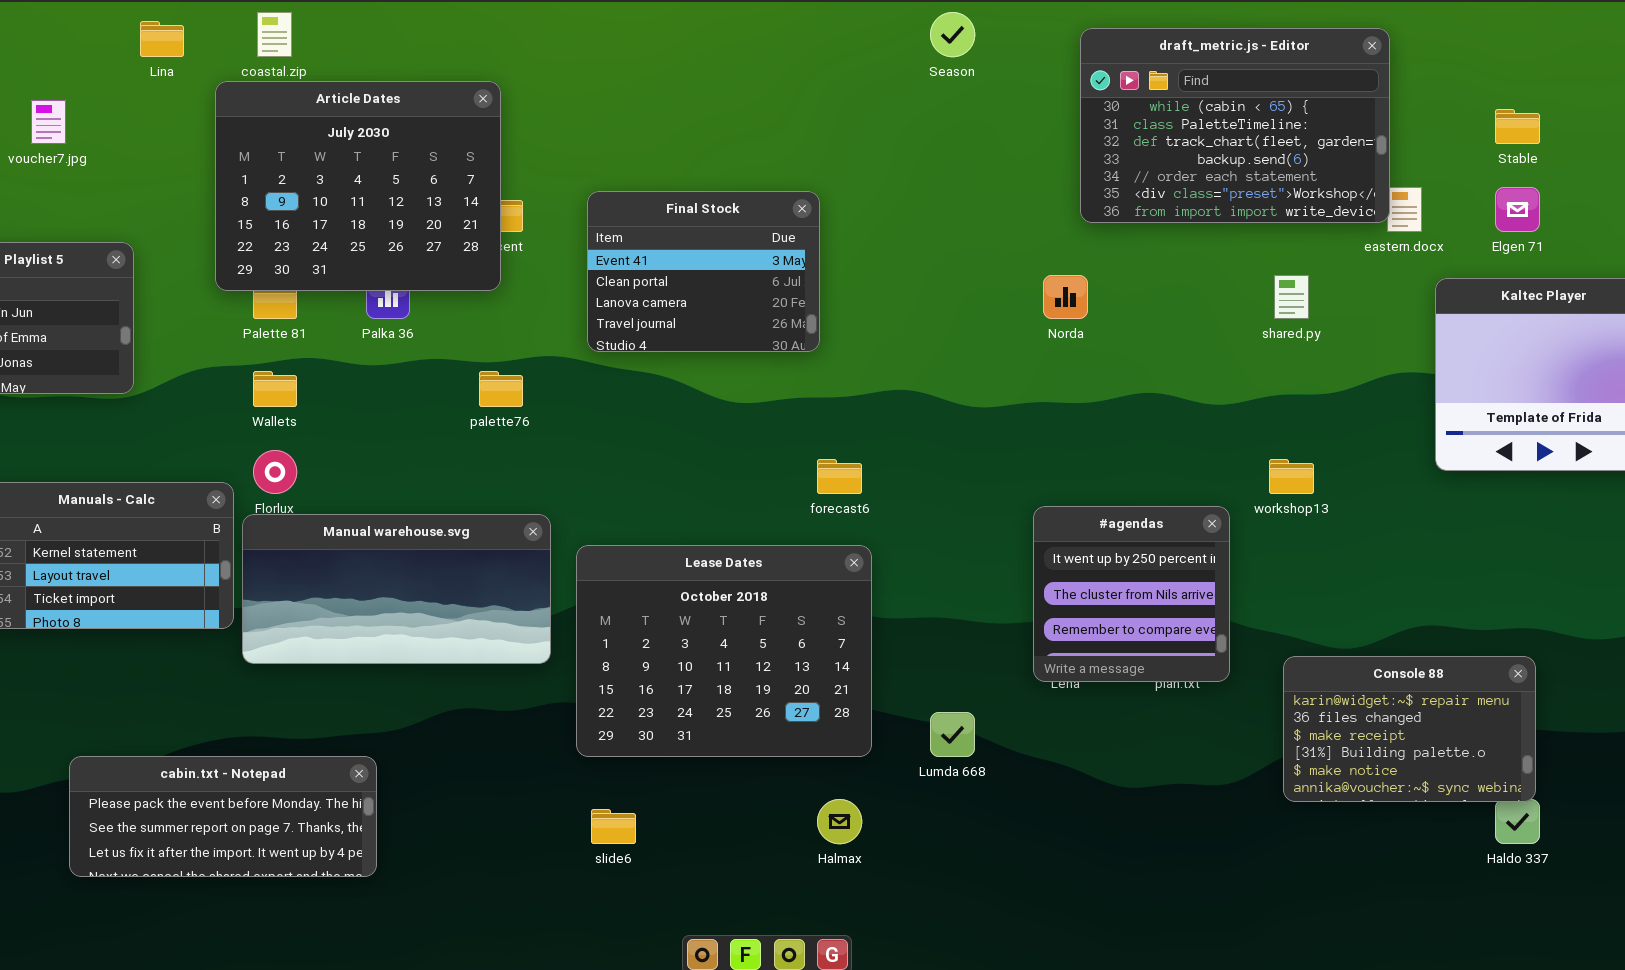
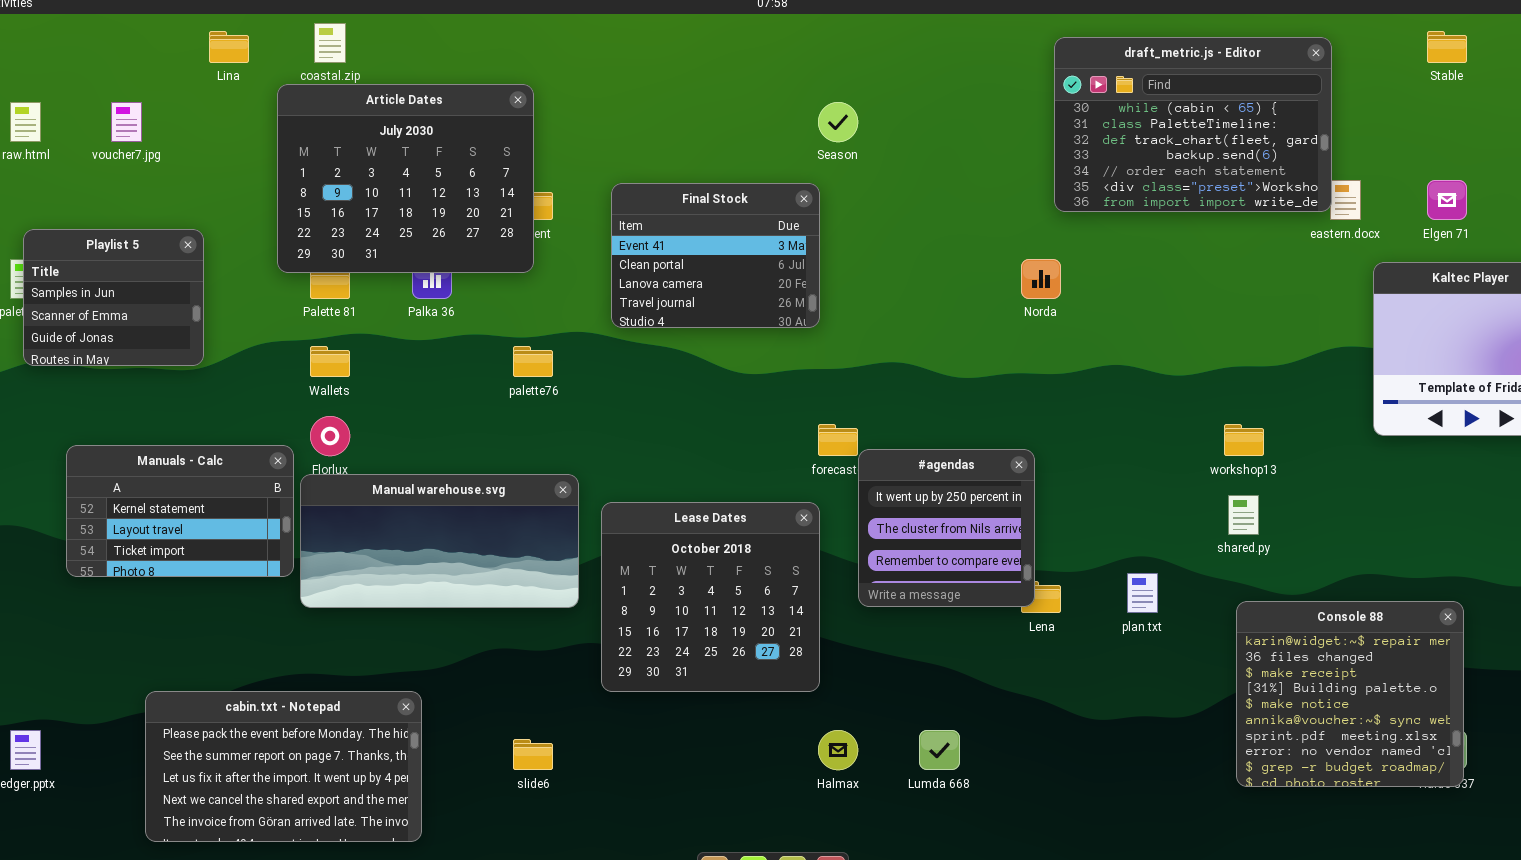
Season: [930,12,975,57] -> [818,102,858,142], moved
Stable: [1495,109,1540,144] -> [1427,31,1467,63], moved
shared.py: [1274,275,1309,319] -> [1228,495,1259,535], moved
#agendas: [1033,506,1230,682] -> [858,449,1035,607], moved
Lease Dates: [576,545,872,757] -> [601,502,820,692], resized
Console 88: [1283,656,1536,802] -> [1236,601,1464,787], resized
Lumda 668: [930,712,975,757] -> [919,730,960,770], moved
cabin.txt - Notepad: [69,756,377,877] -> [145,691,422,842], resized
slide6: [591,809,636,844] -> [513,739,553,770], moved

